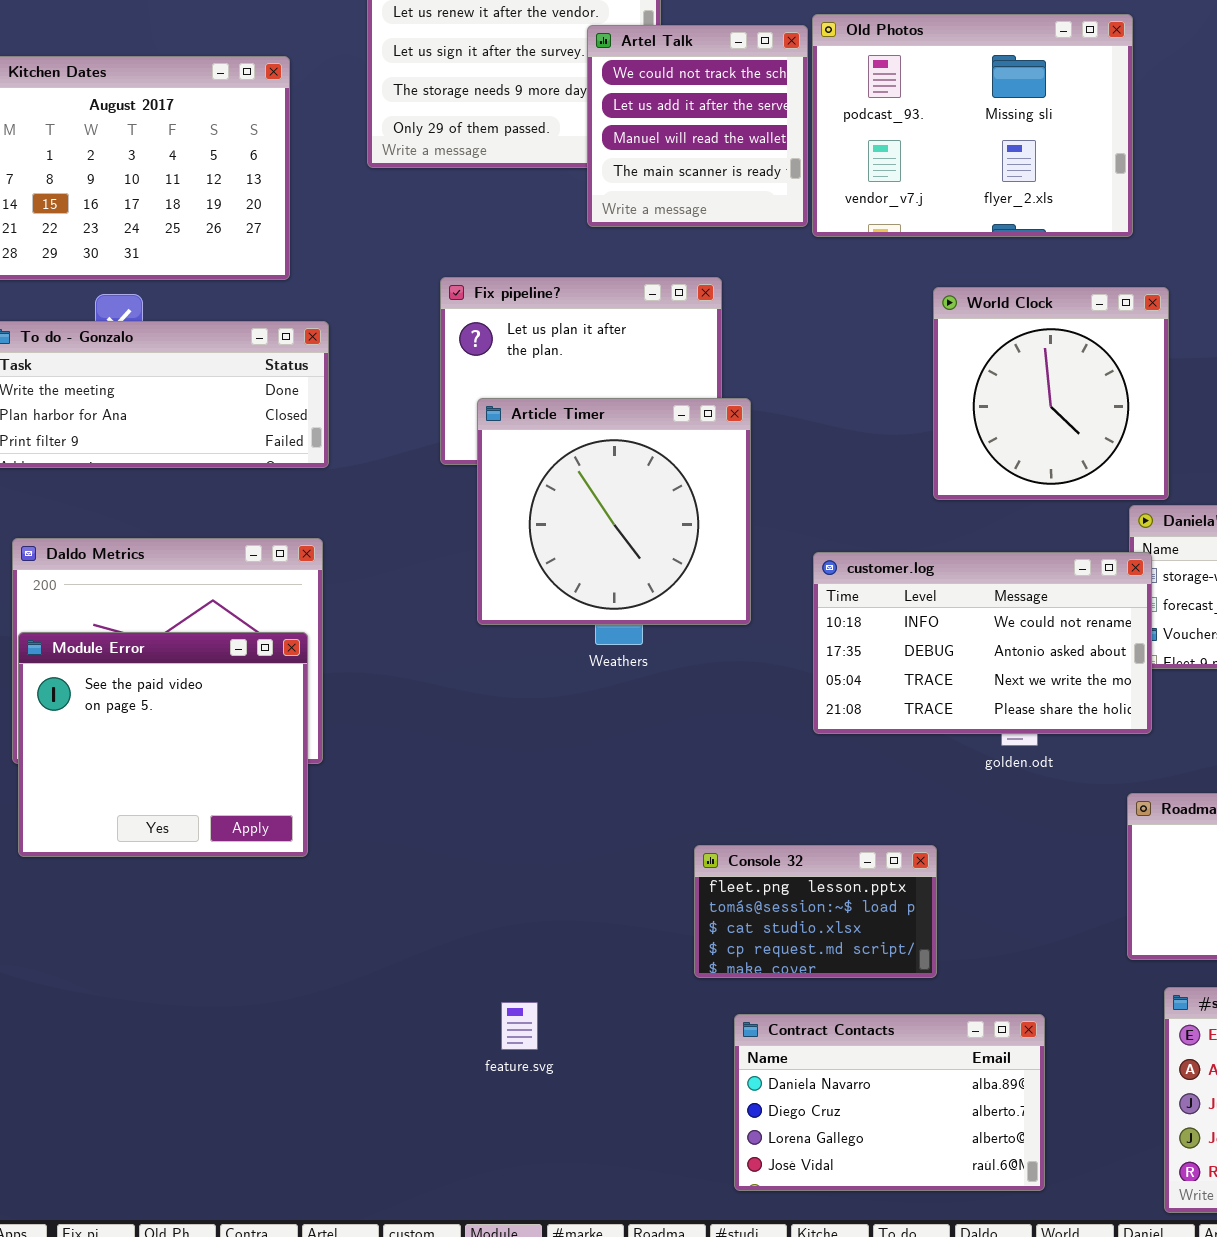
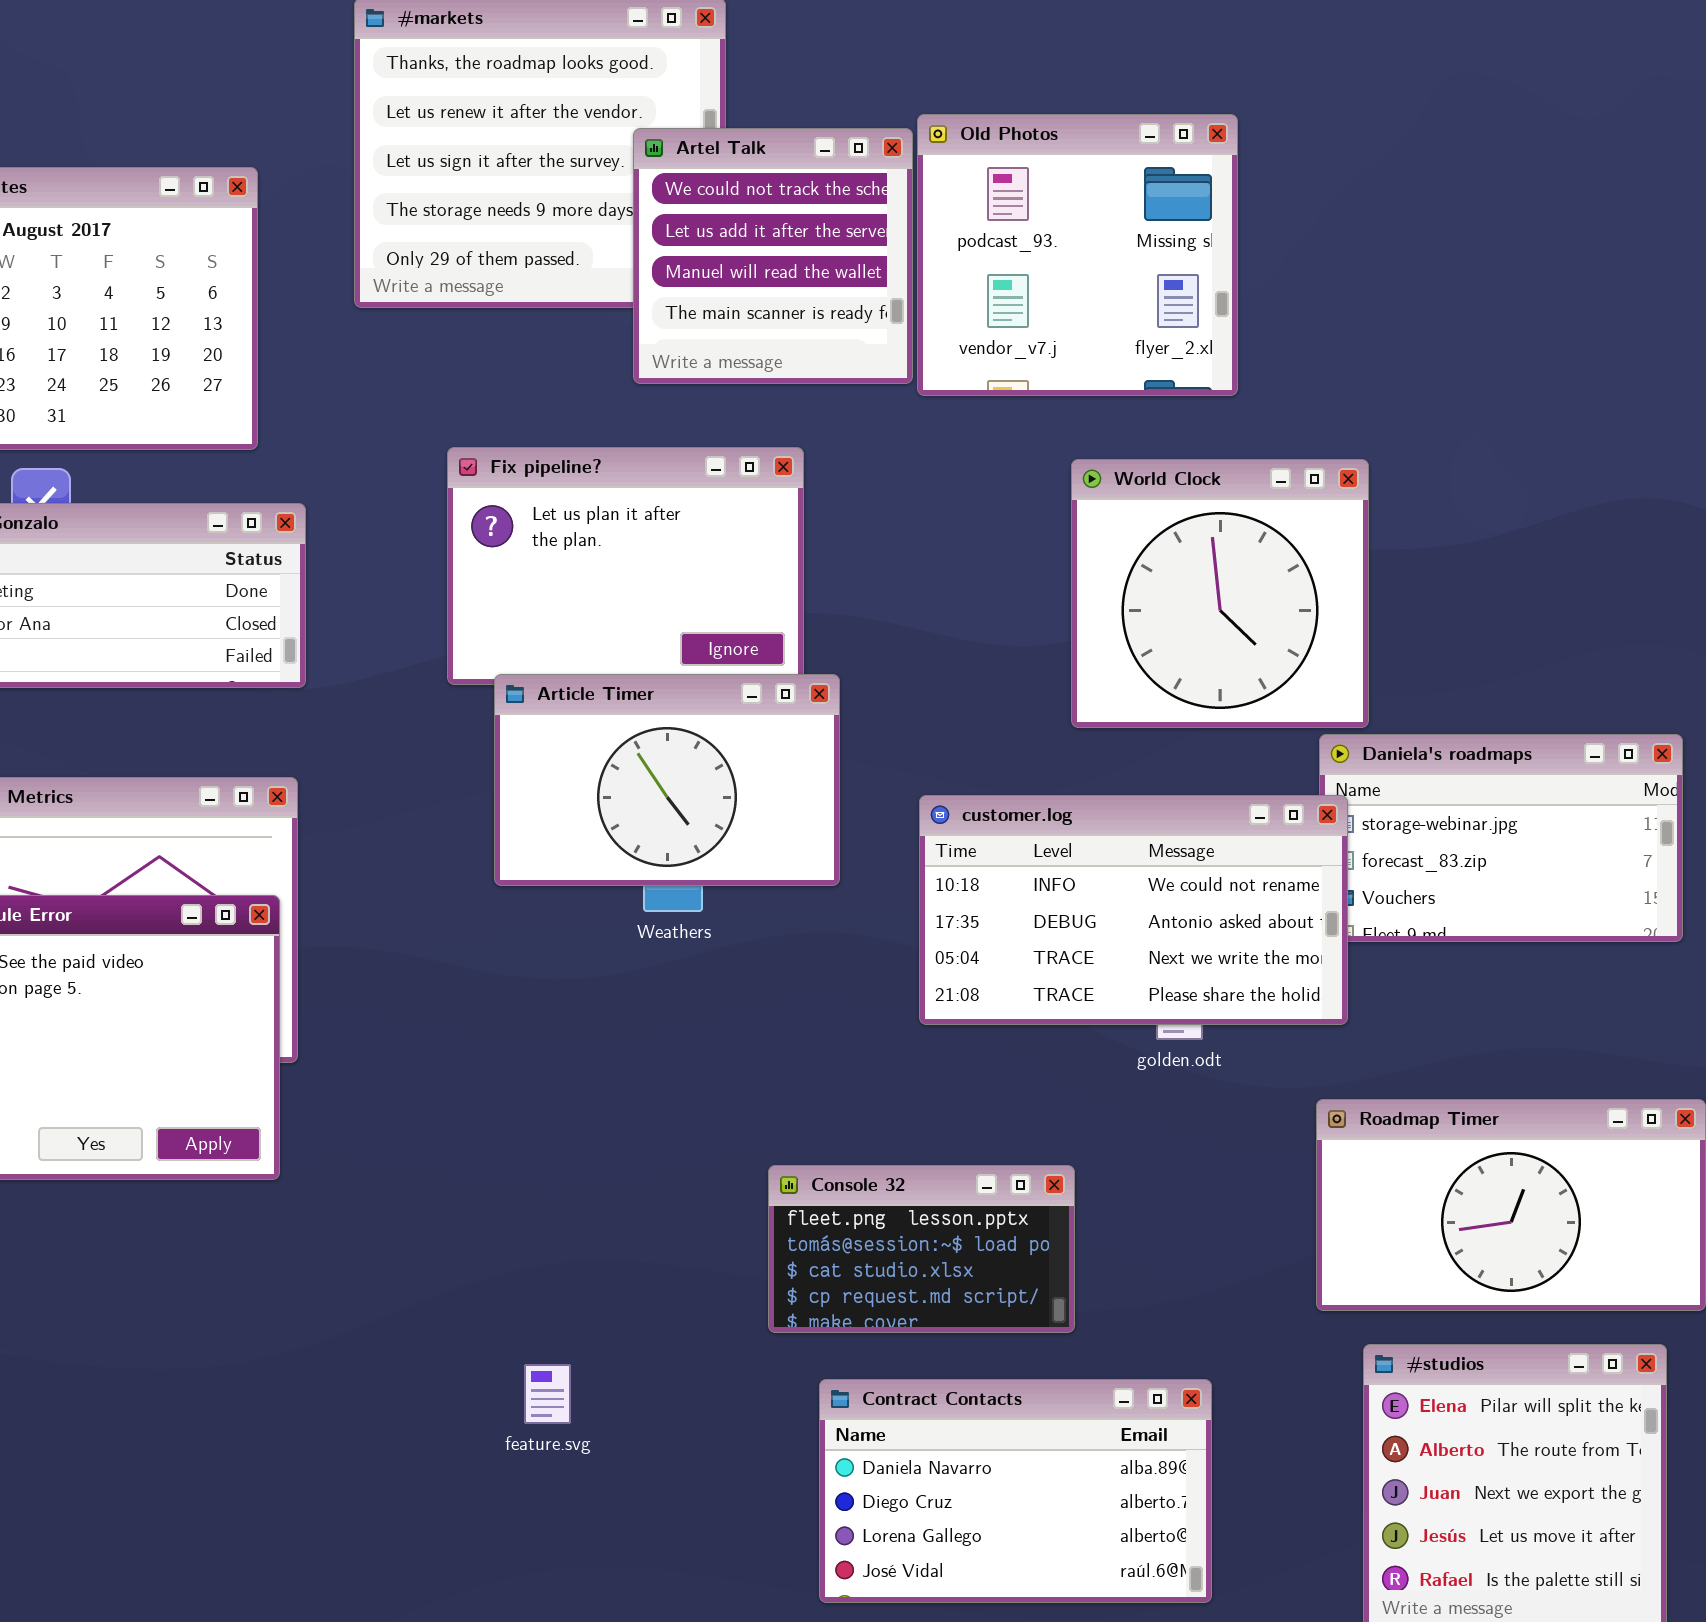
Old Photos: [812,14,1133,237] -> [917,114,1238,396], resized
Article Timer: [477,398,751,625] -> [494,674,840,886], resized

